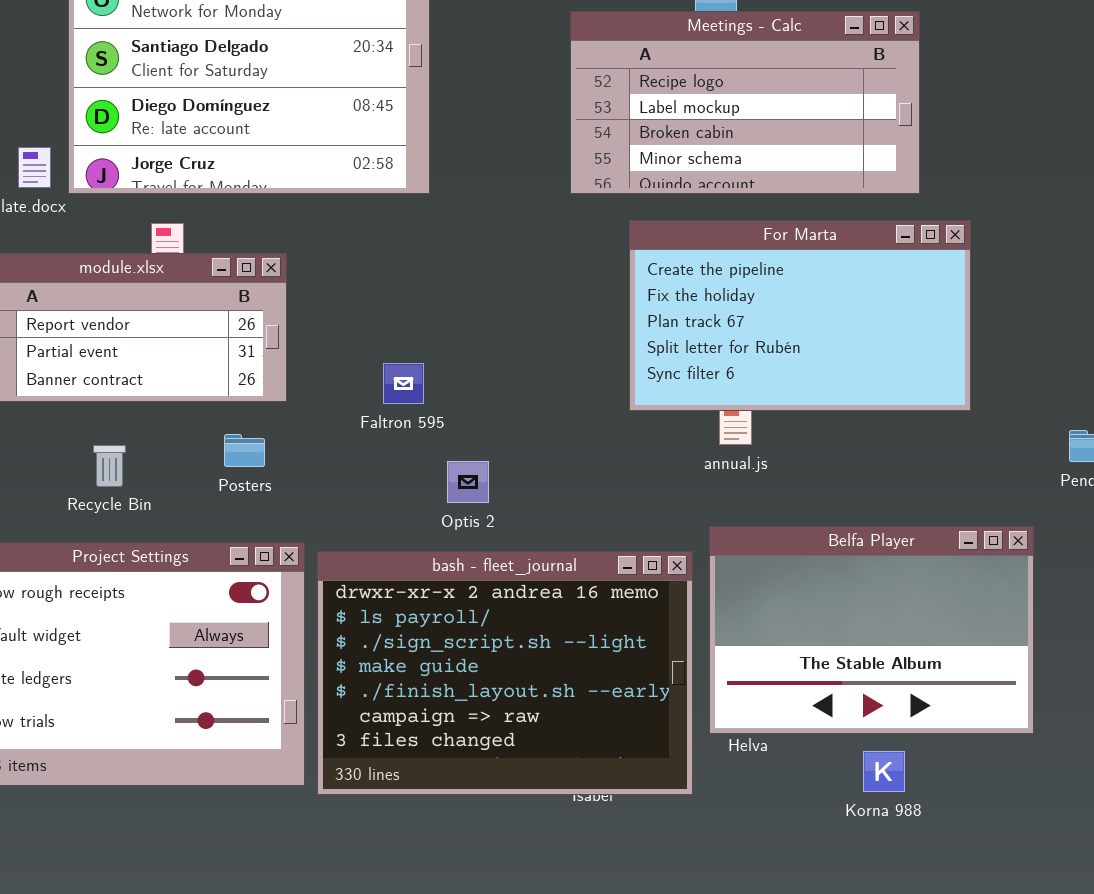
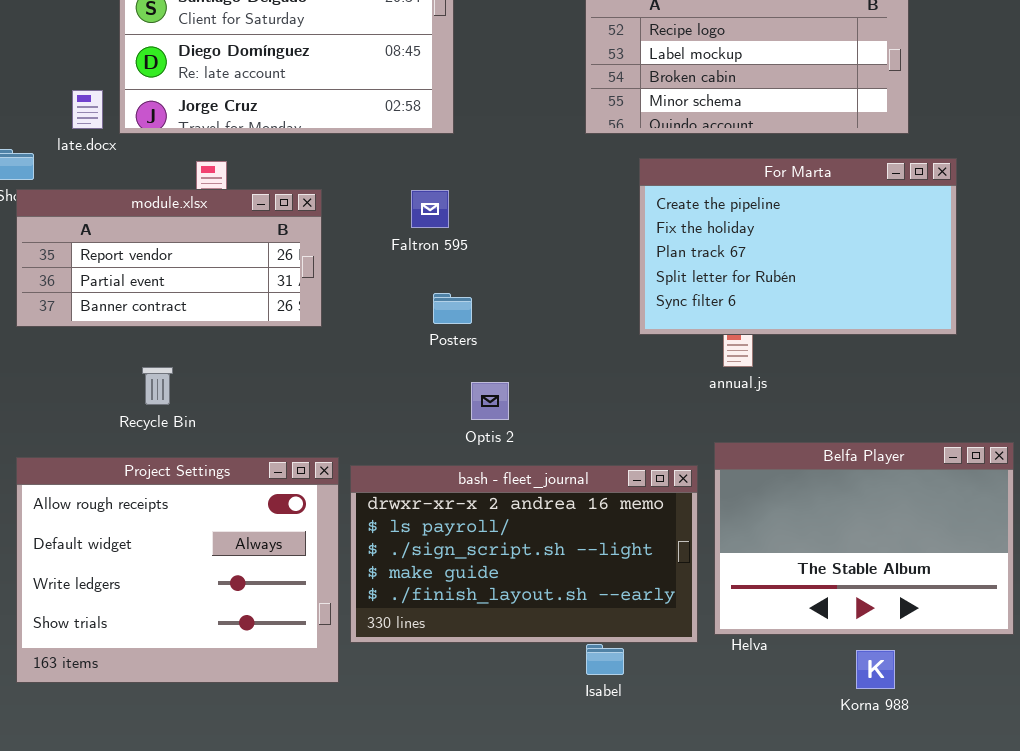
Faltron 595: [383,363,424,404] -> [411,190,449,228], moved
Posters: [224,434,265,467] -> [433,293,472,324], moved
bash - fleet_journal: [317,551,693,795] -> [350,465,698,643], resized

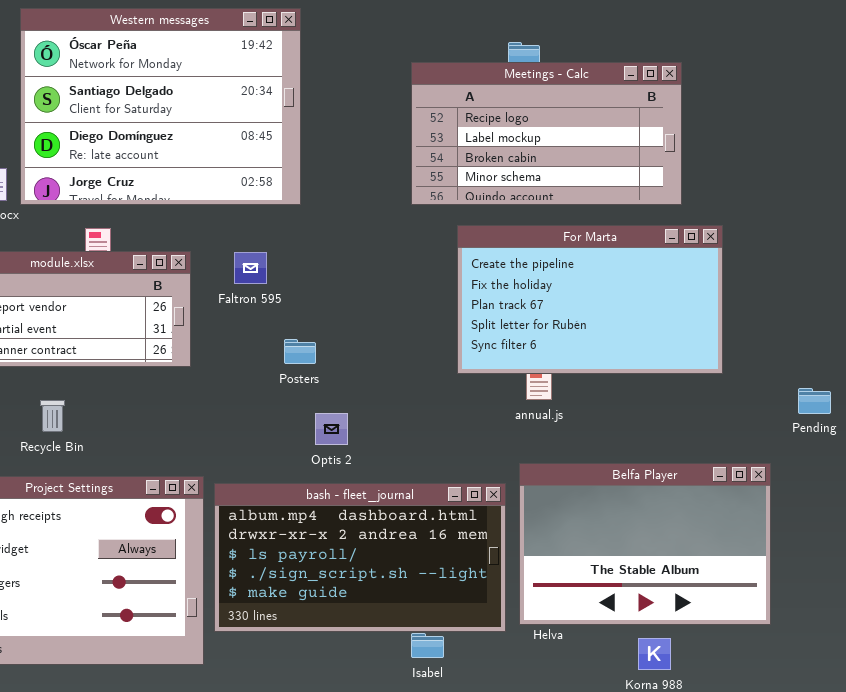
Faltron 595: [411,190,449,228] -> [234,252,267,284], moved
bash - fleet_journal: [350,465,698,643] -> [214,483,506,632], scrolled up 1 row

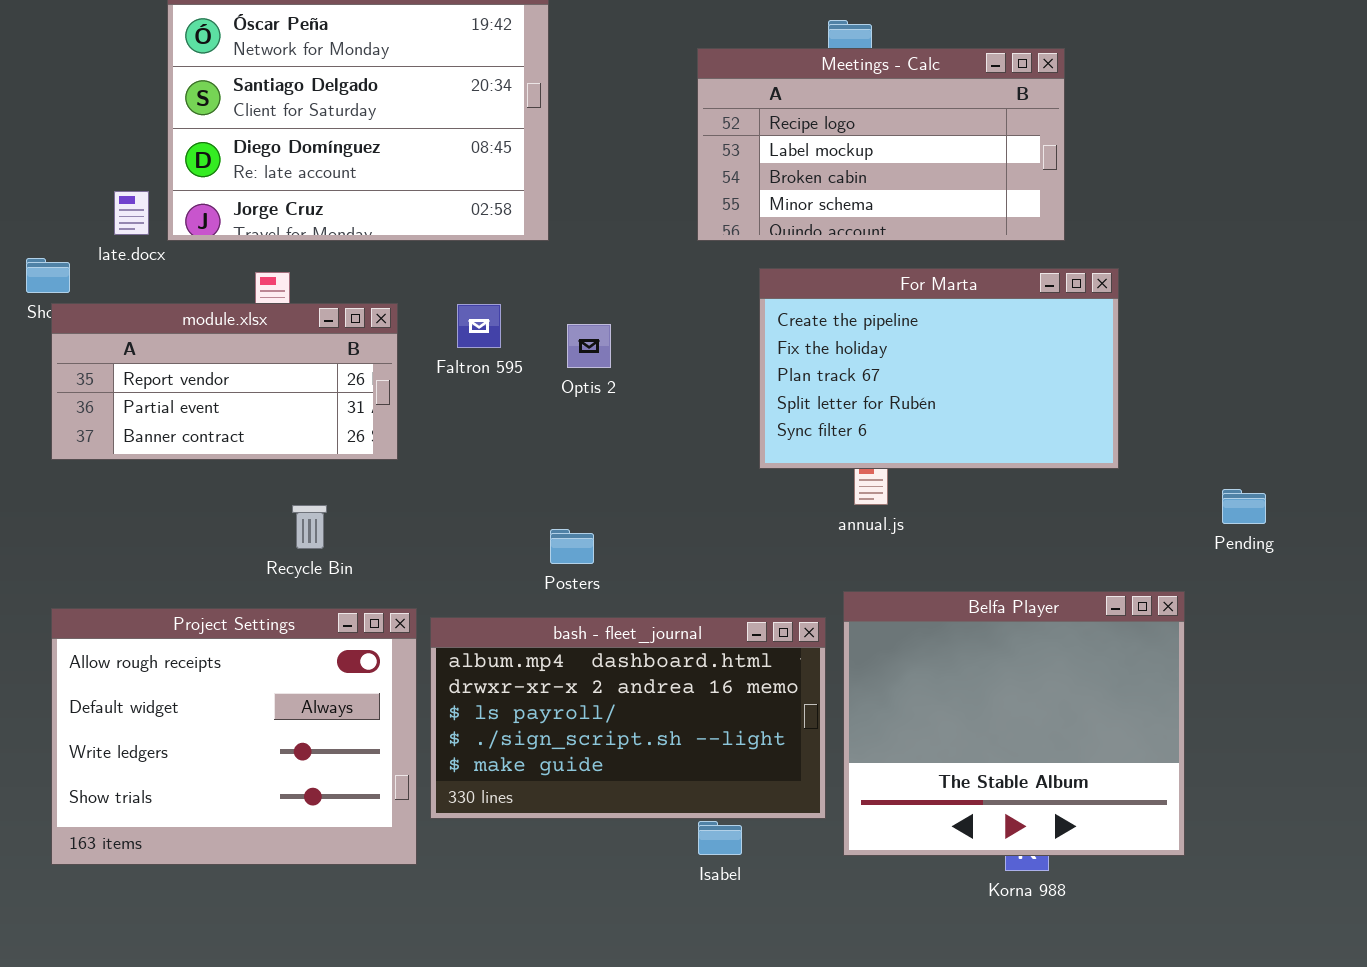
Posters: [284,339,316,364] -> [550,529,594,564], moved
Recycle Bin: [40,400,65,432] -> [292,505,327,549], moved
Optis 2: [315,413,348,445] -> [567,324,611,368], moved
Belfa Player: [519,463,771,625] -> [843,591,1185,856], resized

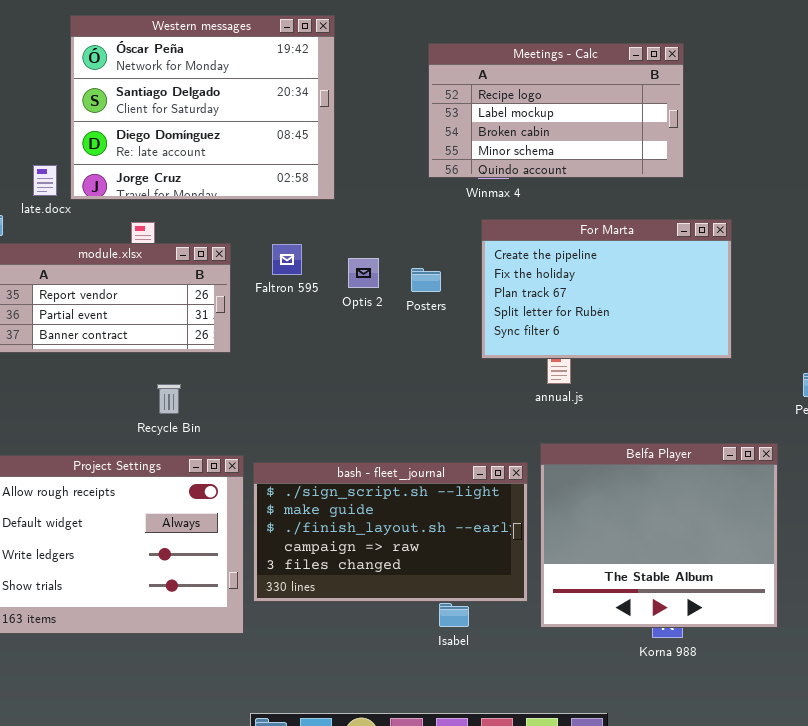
Meetings - Calc: [697,48,1065,241] -> [428,43,684,178], moved
Posters: [550,529,594,564] -> [411,268,441,292], moved
bash - fleet_journal: [430,617,826,819] -> [253,462,528,602], scrolled down 3 rows

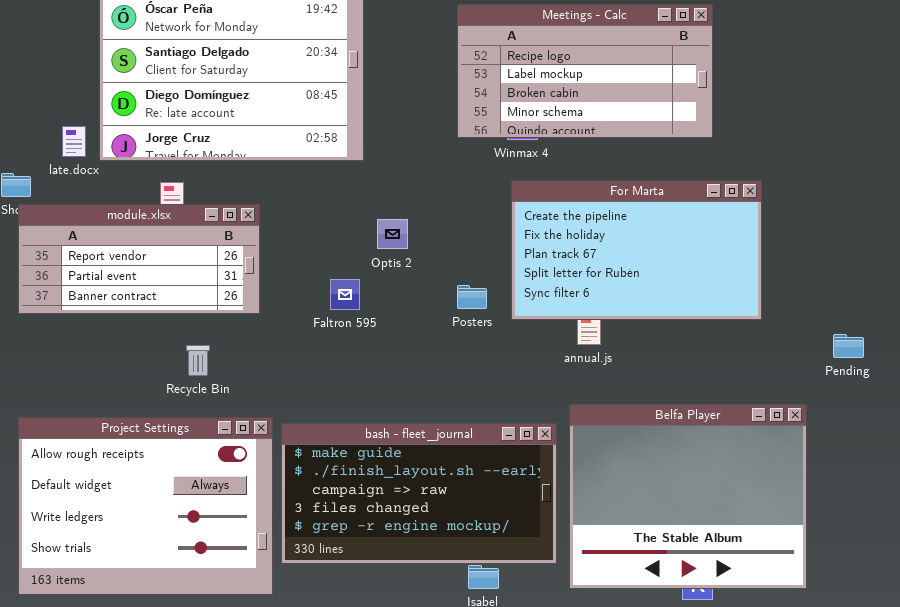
Faltron 595: [272,244,302,275] -> [330,279,360,310], moved
Posters: [411,268,441,292] -> [457,285,487,309], moved
bash - fleet_journal: [253,462,528,602] -> [281,423,557,564], scrolled down 1 row

